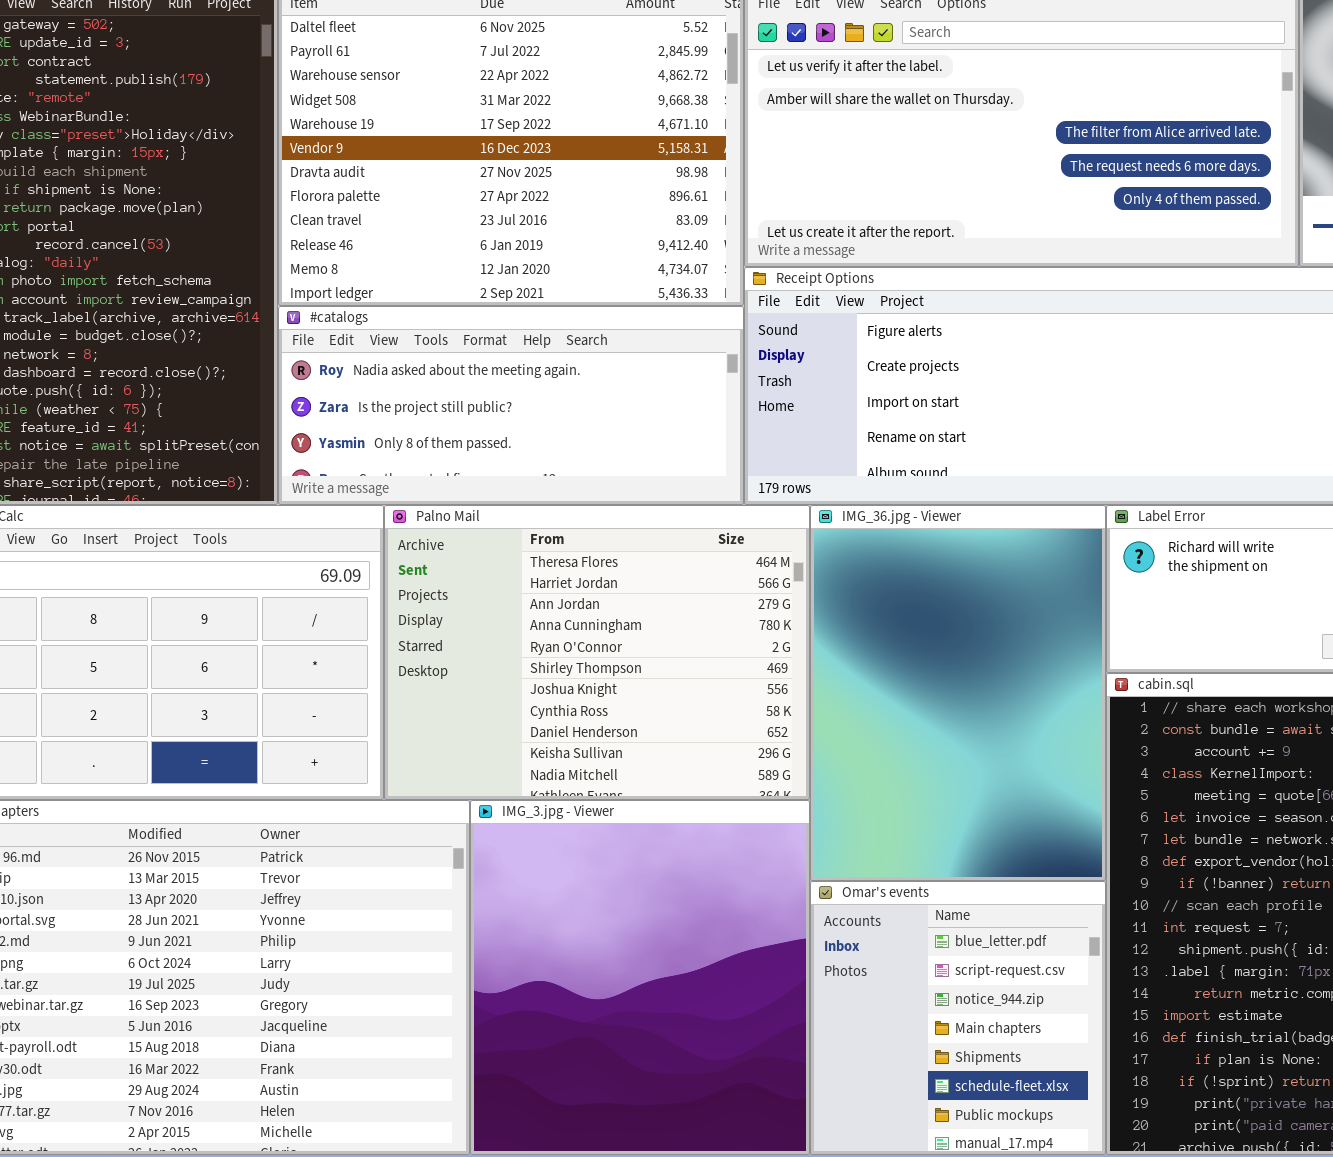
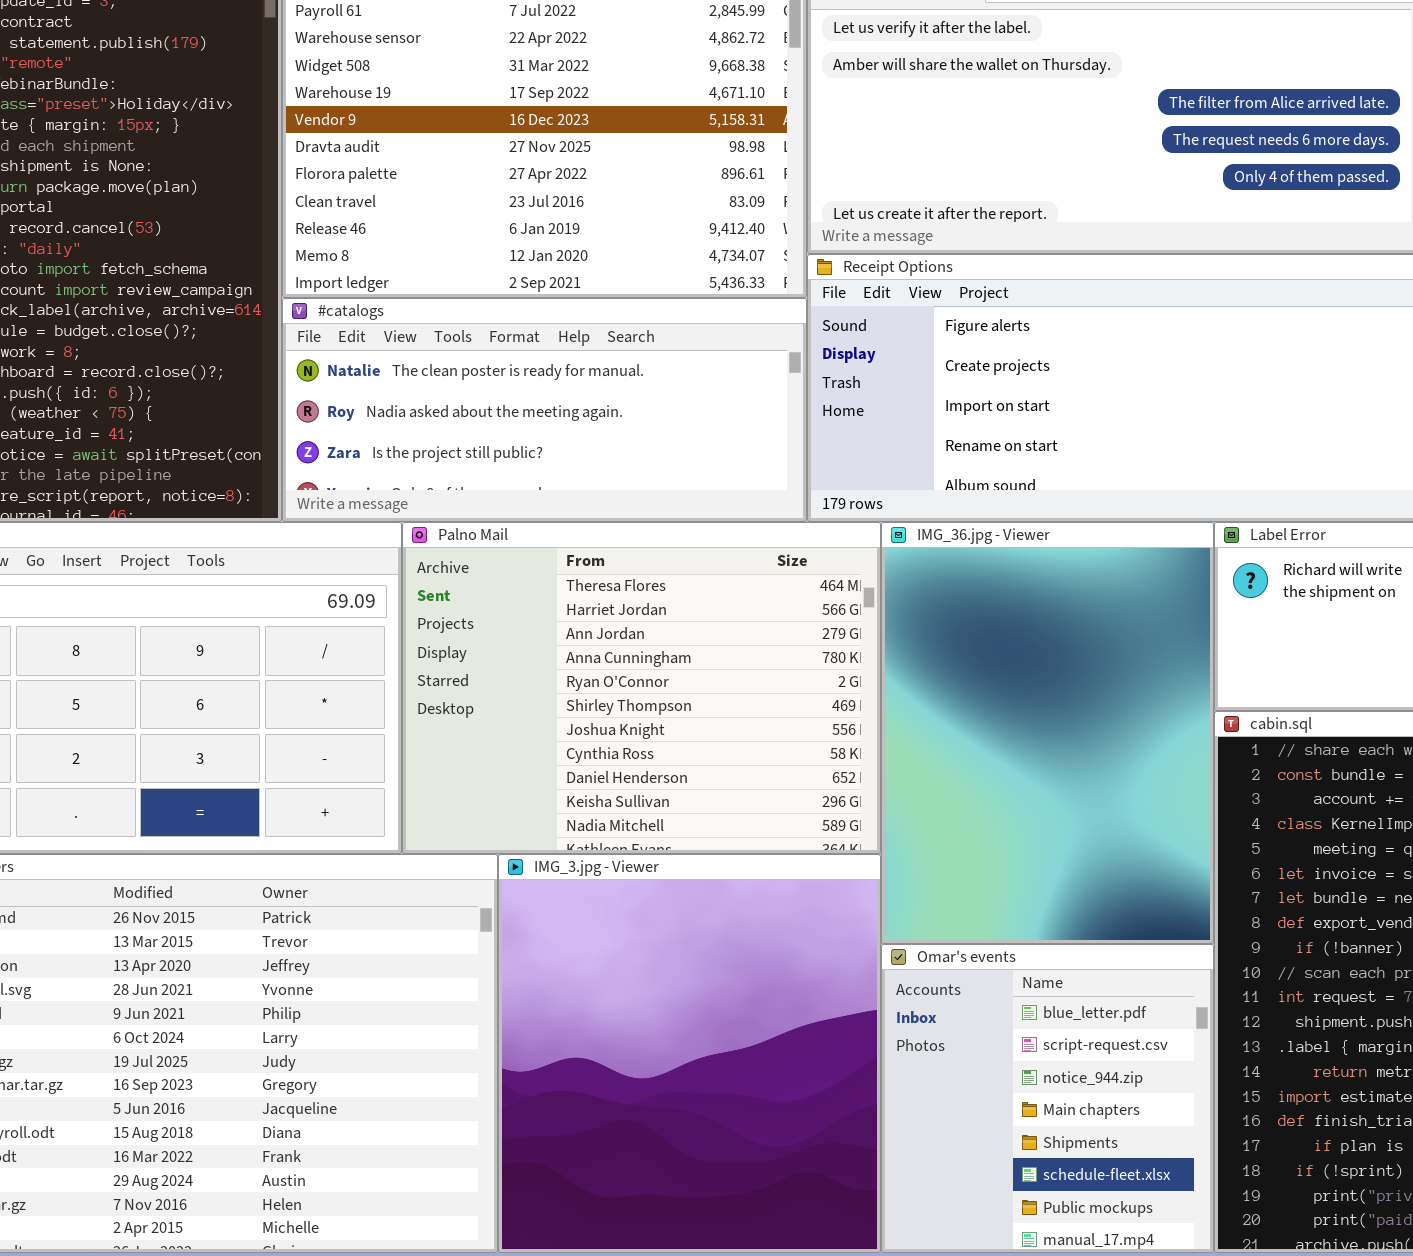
#catalogs: [278,306,744,505] -> [282,298,807,522], scrolled up 1 row

